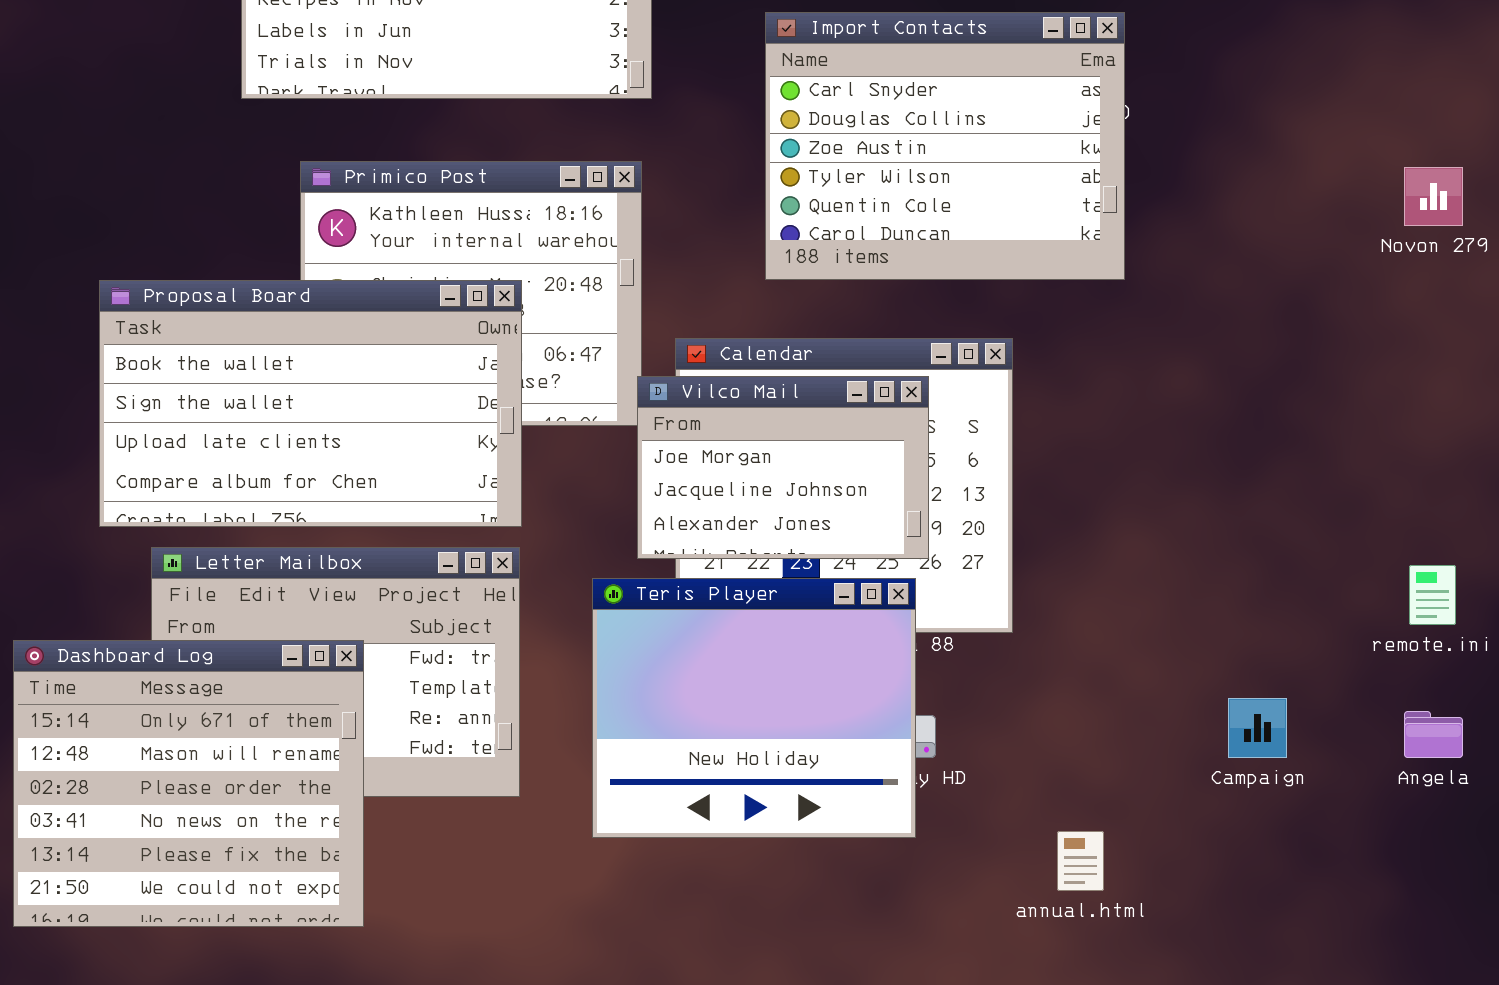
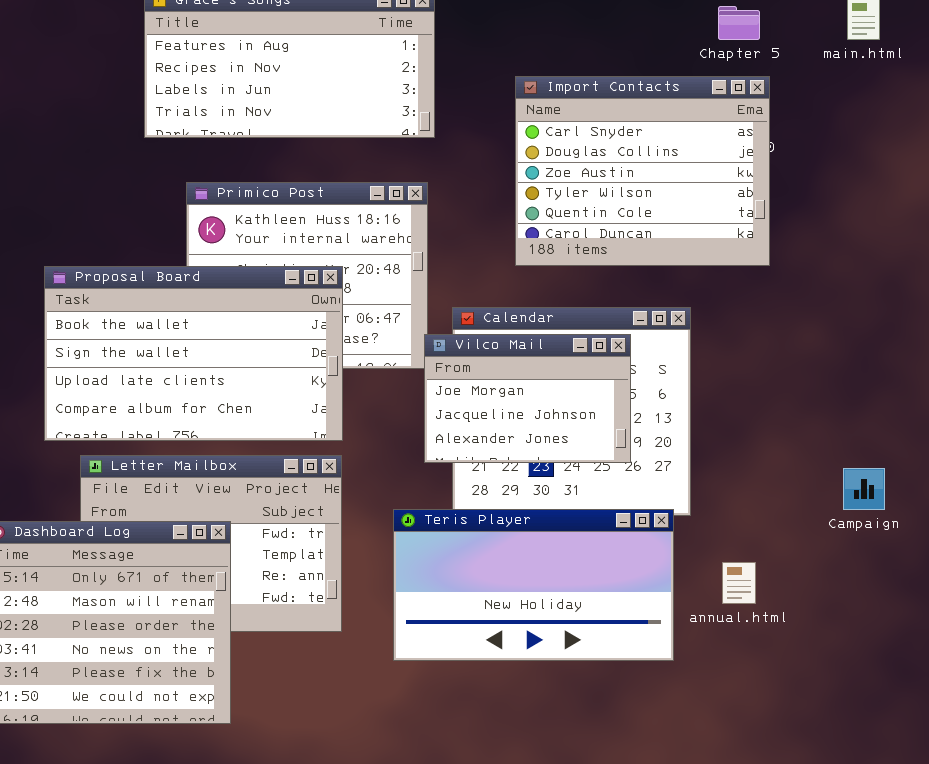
Teris Player: [592,578,916,838] -> [393,509,674,661], resized
Campaign: [1228,698,1287,758] -> [843,468,885,510], moved
annual.html: [1057,831,1104,891] -> [722,562,756,604], moved

